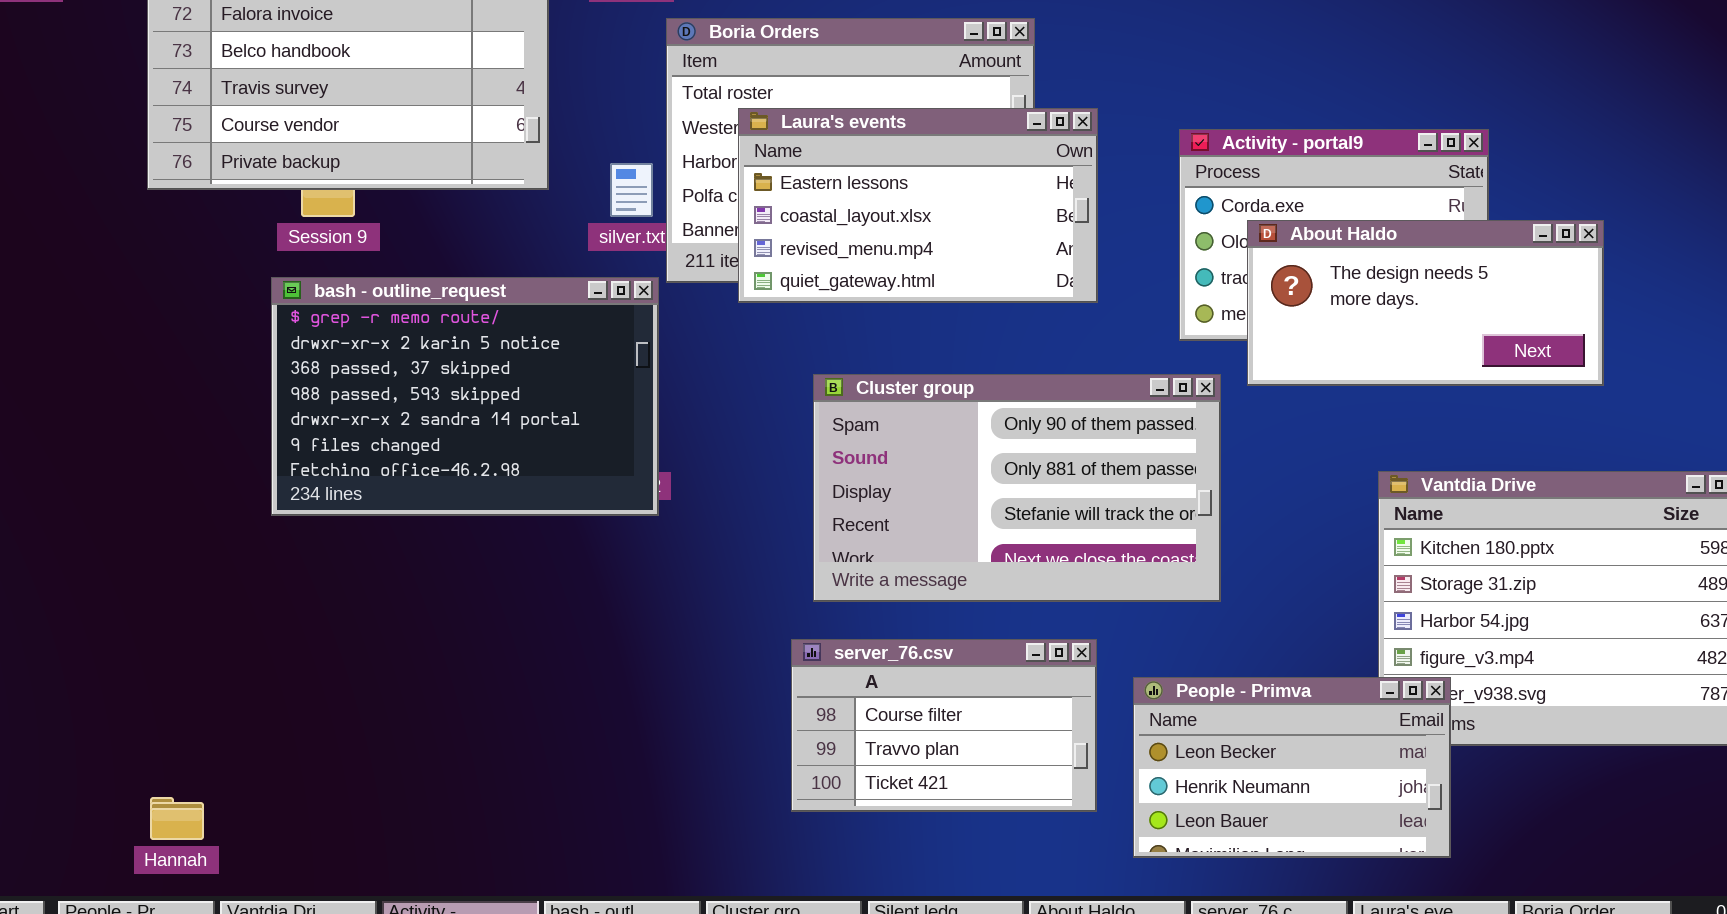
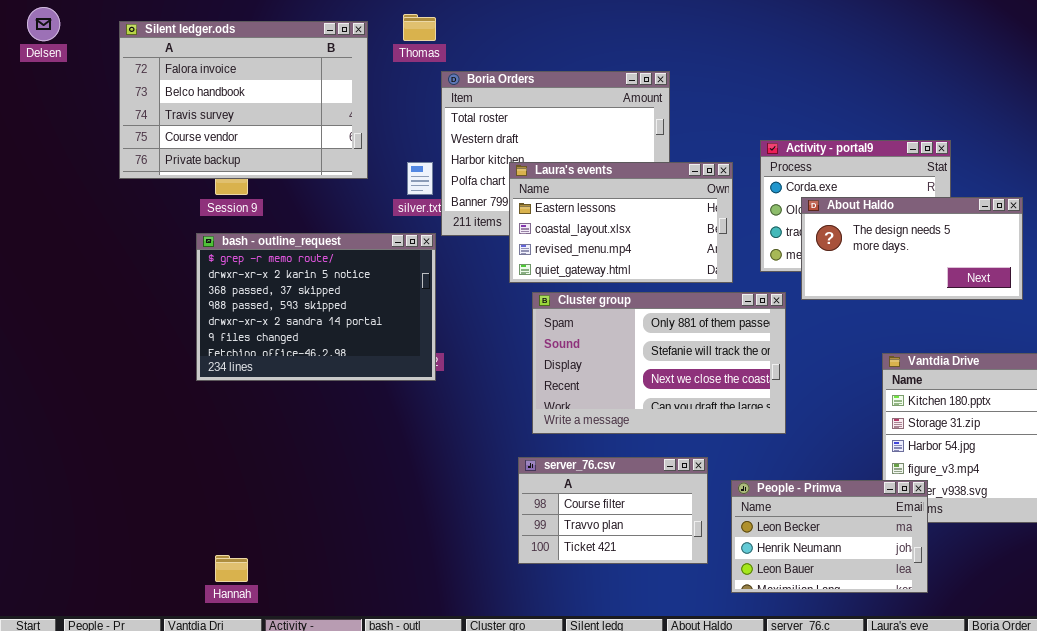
Laura's events: [738,108,1098,303] -> [509,162,733,283], moved
Cluster group: [813,374,1221,602] -> [532,292,786,434], scrolled down 1 row
Hannah: [150,797,204,840] -> [215,555,248,582], moved

